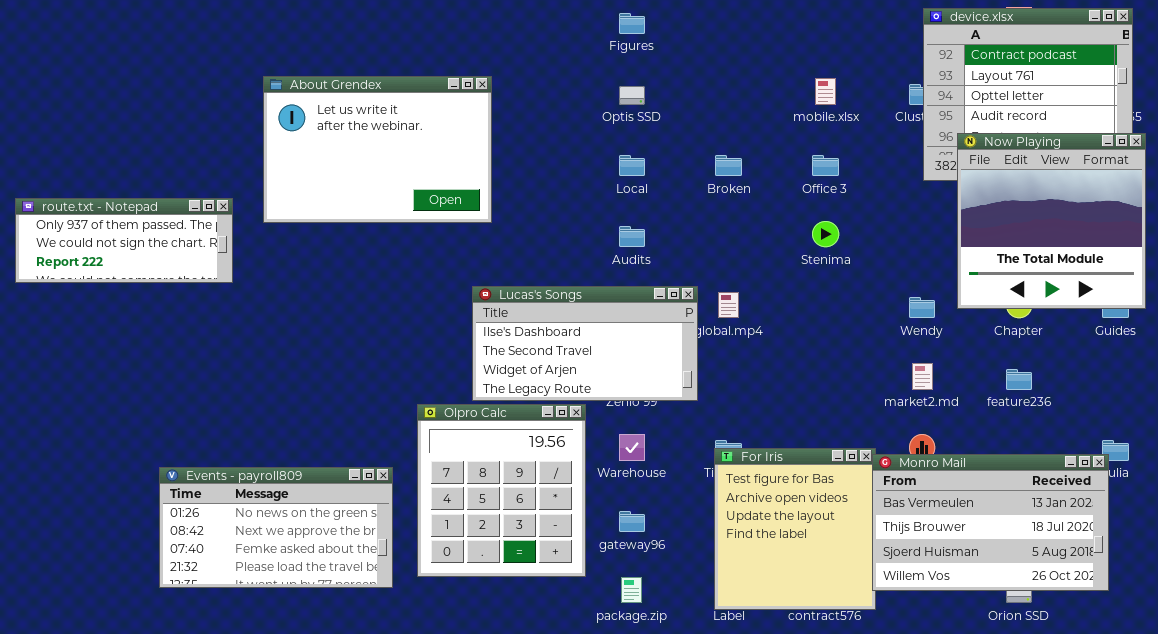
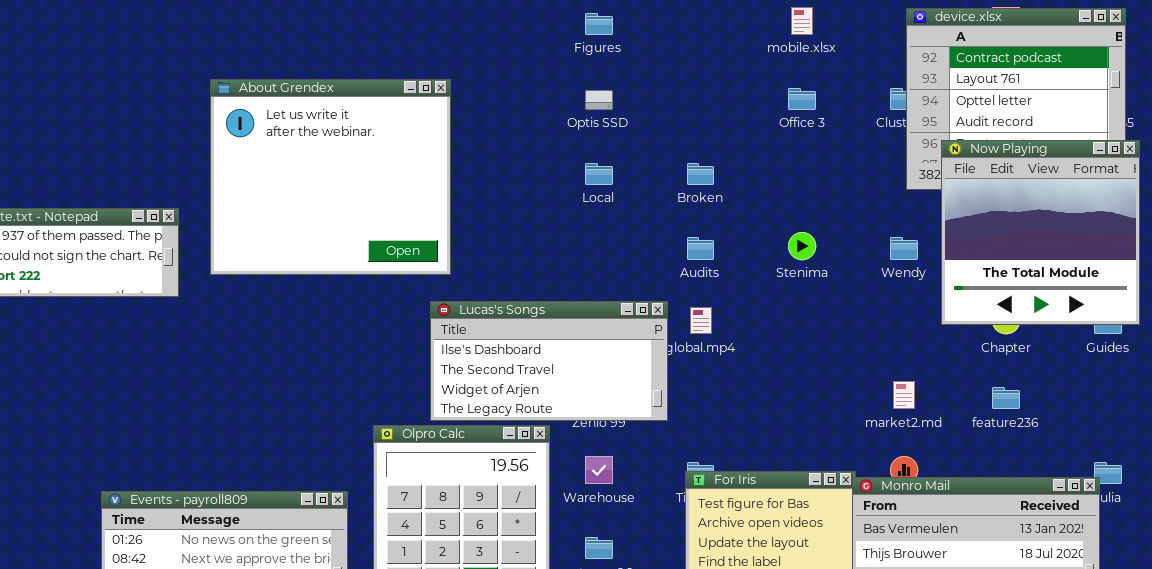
About Grendex: [263,76,492,223] -> [210,79,451,275], resized
mobile.xlsx: [815,78,836,105] -> [791,7,813,35], moved
Office 3: [812,155,839,176] -> [788,88,816,110], moved
Audits: [619,226,645,247] -> [687,237,714,260], moved
Wendy: [909,297,935,318] -> [890,237,918,260], moved

